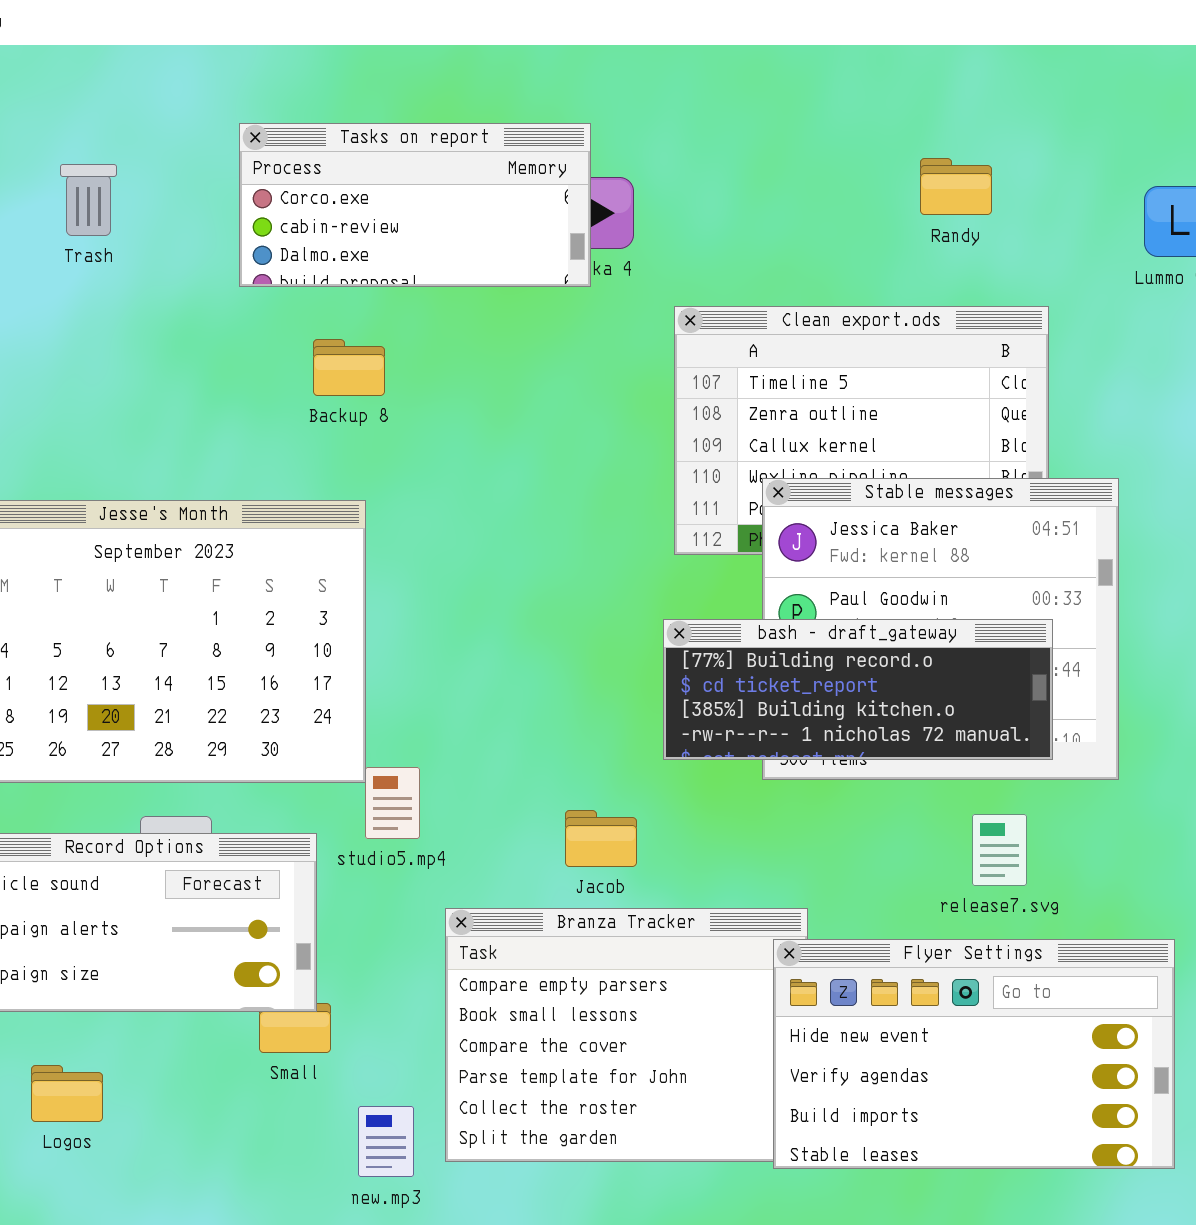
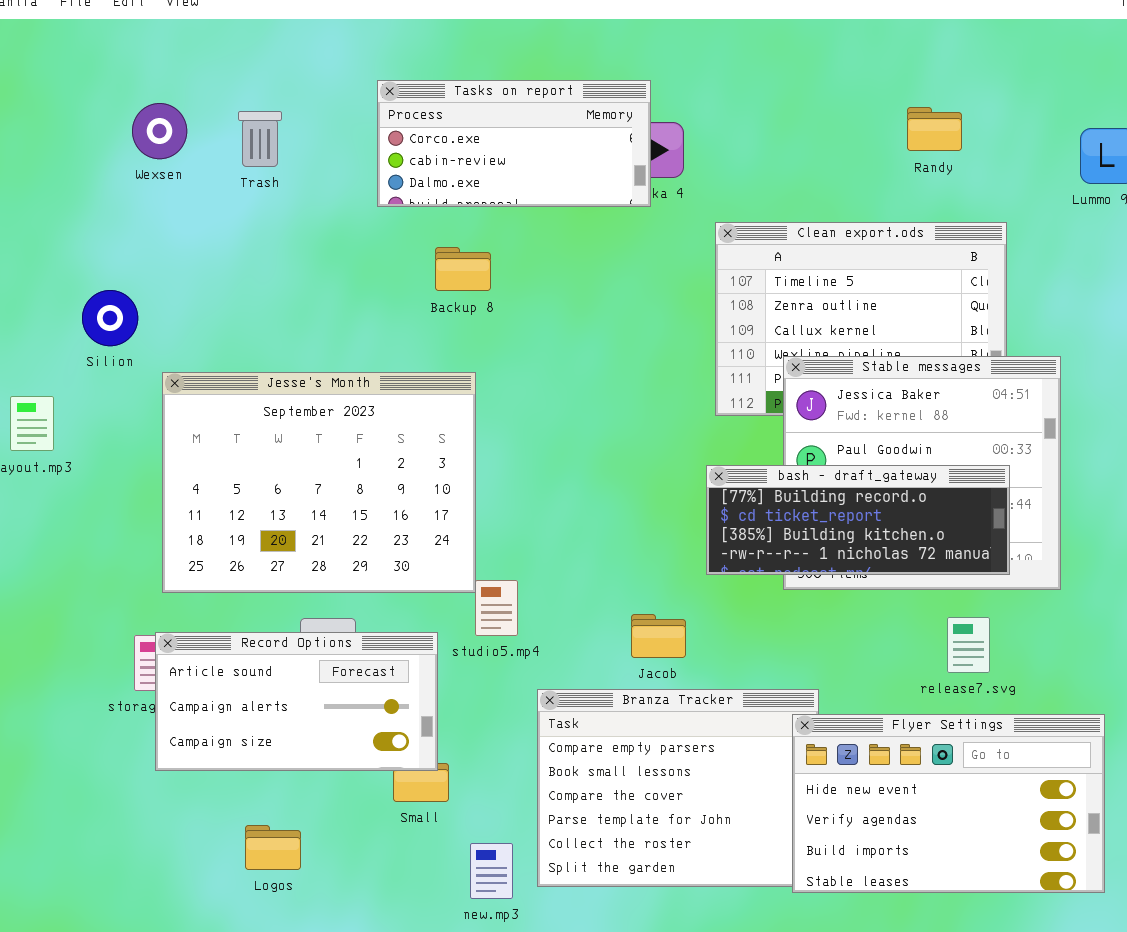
Logos: [31,1065,103,1122] -> [245,825,301,870], moved

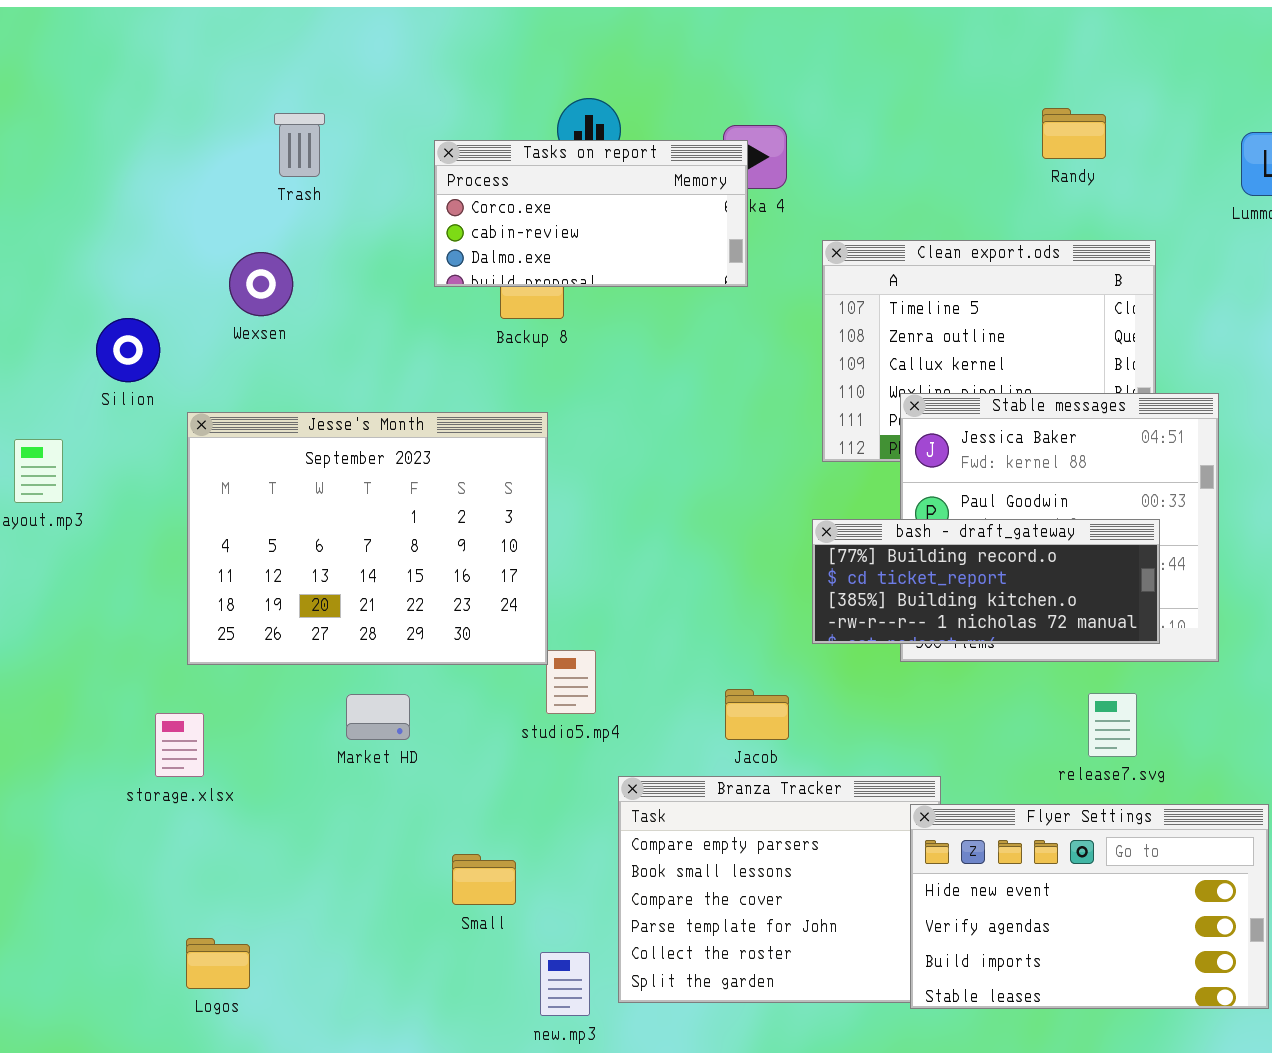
Tasks on report: [377,80,651,207] -> [434,140,748,287], moved
Wexsen: [132,103,187,159] -> [229,252,293,316], moved
Record Options: [155,632,438,771] -> none, closed
Logos: [245,825,301,870] -> [186,938,250,989], moved

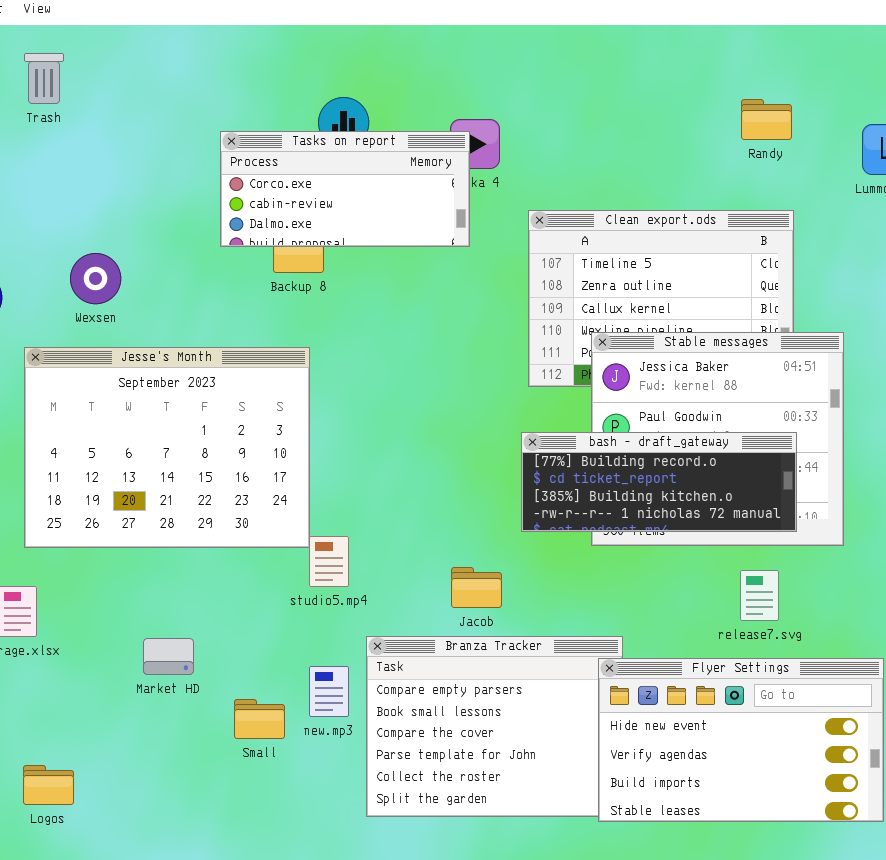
Randy: [1042,108,1106,159] -> [741,99,792,140], moved
Trash: [274,113,325,177] -> [24,53,64,104], moved
Wexsen: [229,252,293,316] -> [70,253,121,304], moved
Market HD: [346,694,410,740] -> [143,638,194,675], moved
new.mp3: [540,952,590,1016] -> [309,666,349,717], moved

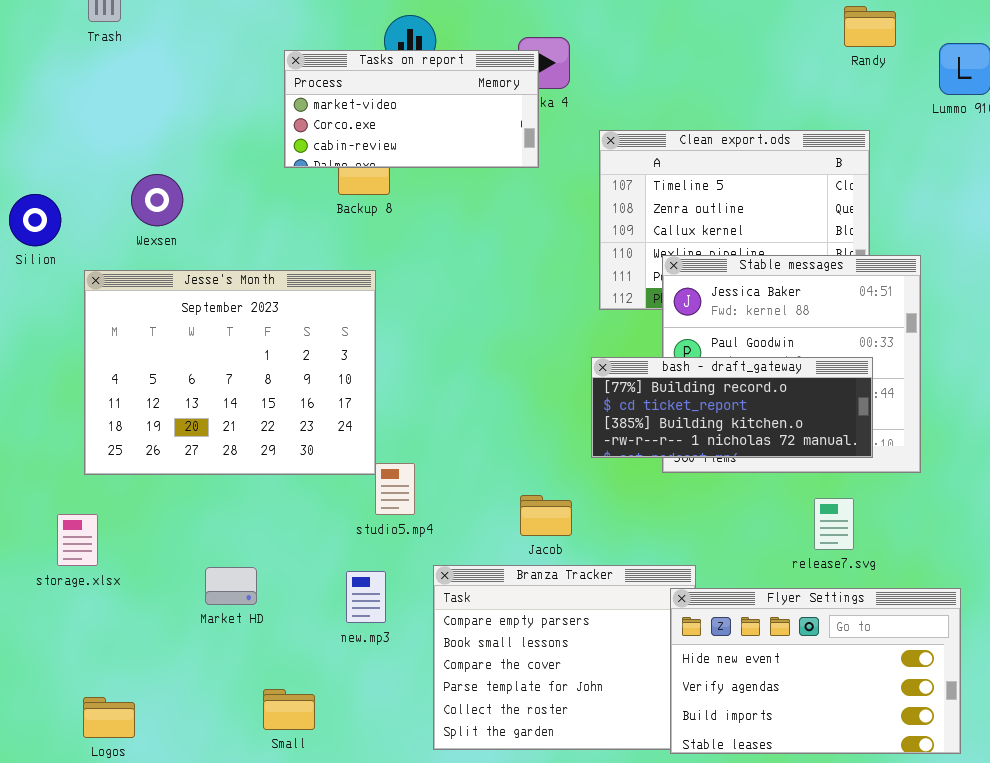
Randy: [741,99,792,140] -> [844,6,896,47], moved
Tasks on report: [220,131,470,247] -> [284,50,539,168], scrolled up 1 row
new.mp3: [309,666,349,717] -> [346,571,386,623], moved
Small: [234,699,285,739] -> [263,689,315,730], moved

